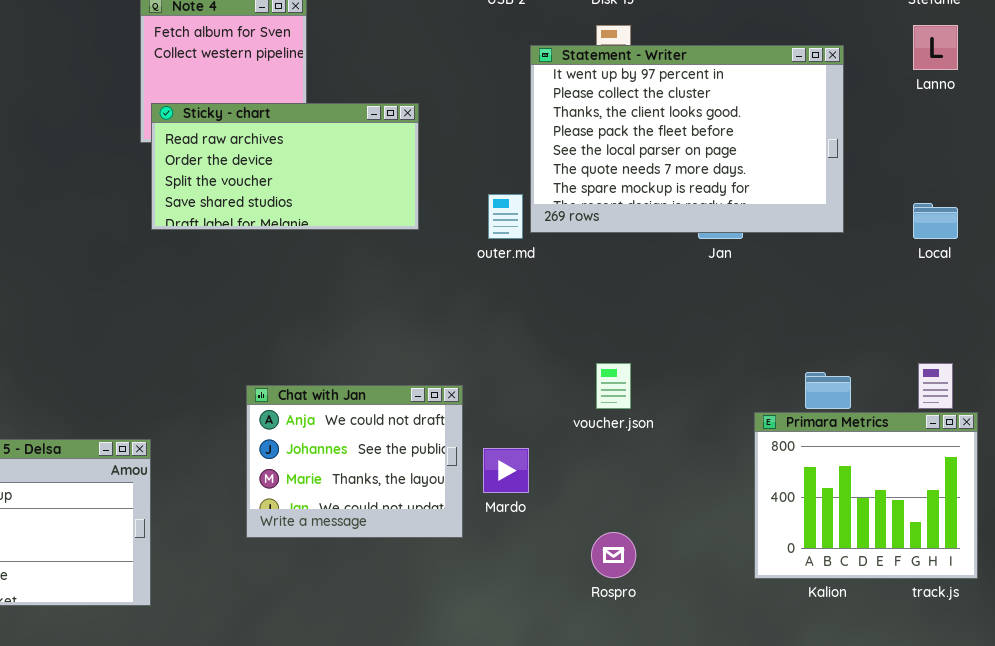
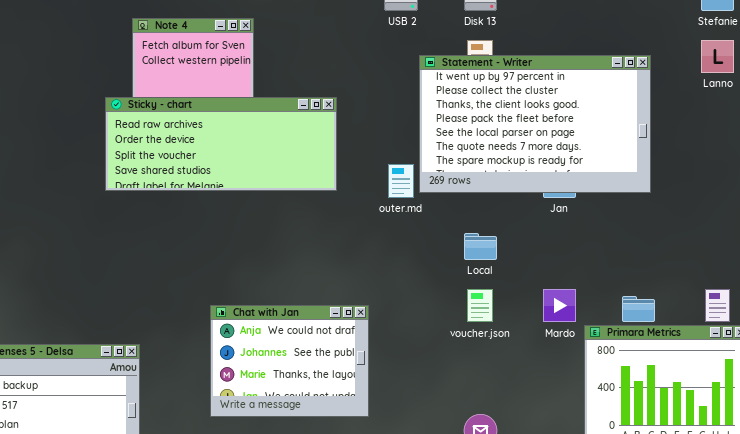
Sticky - chart: [151,103,419,230] -> [105,97,337,191], resized
Local: [913,203,958,239] -> [464,233,497,260], moved
Mardo: [483,448,529,493] -> [543,289,576,322], moved

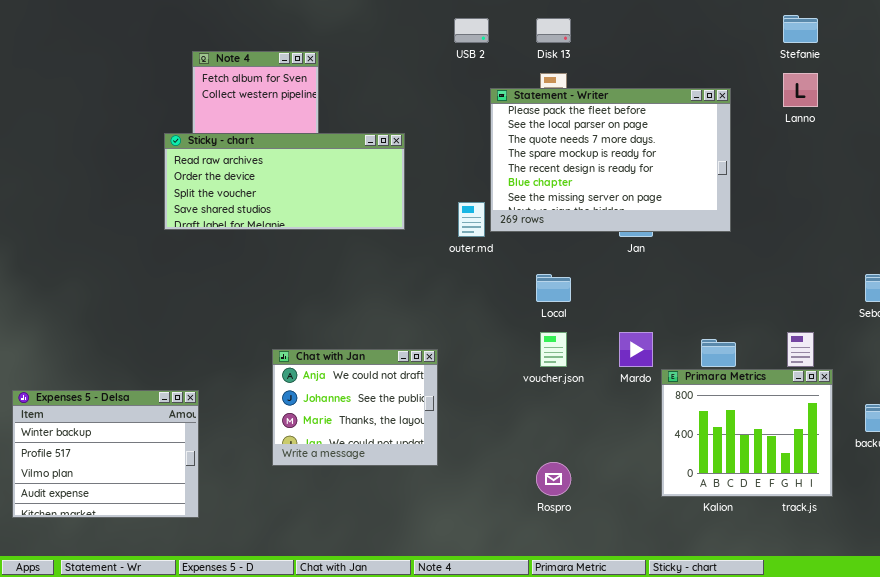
Statement - Writer: [419,55,651,193] -> [490,88,731,232], scrolled down 3 rows

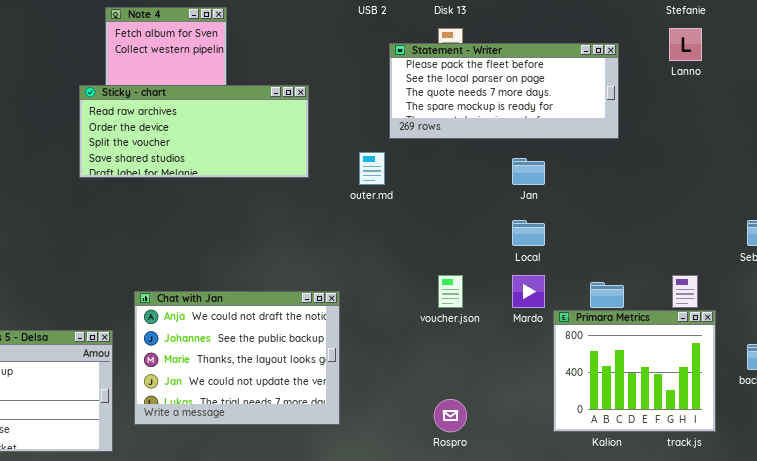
Statement - Writer: [490,88,731,232] -> [389,43,619,139], resized
Local: [536,274,571,302] -> [512,220,545,246], moved
Chat with Jan: [272,349,438,466] -> [134,291,340,425], resized

